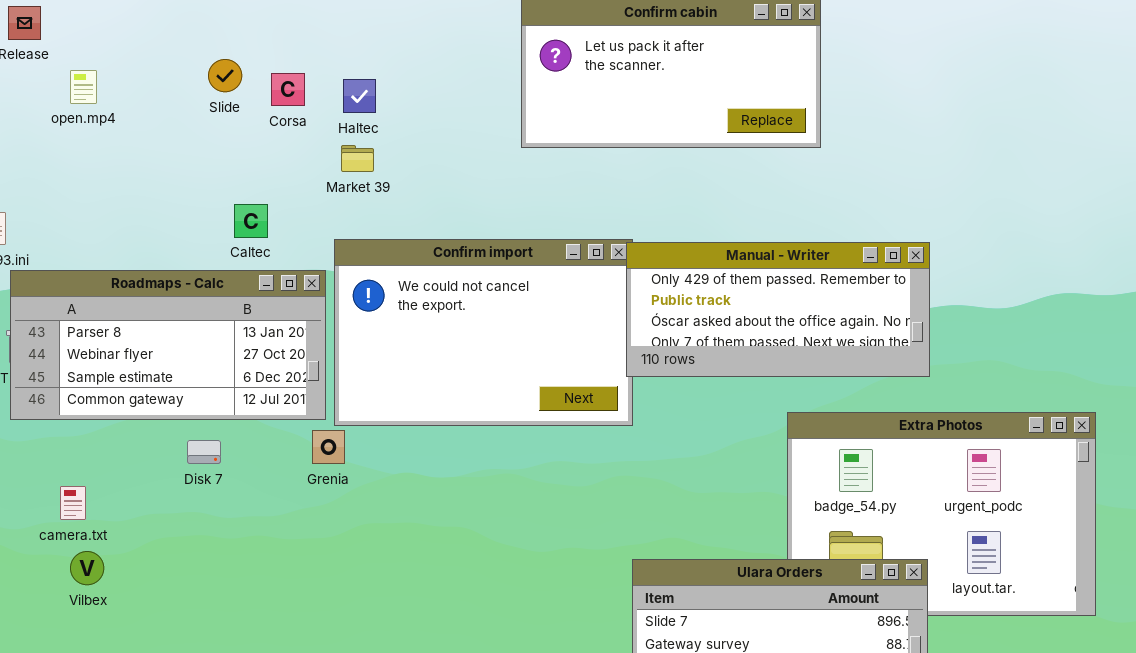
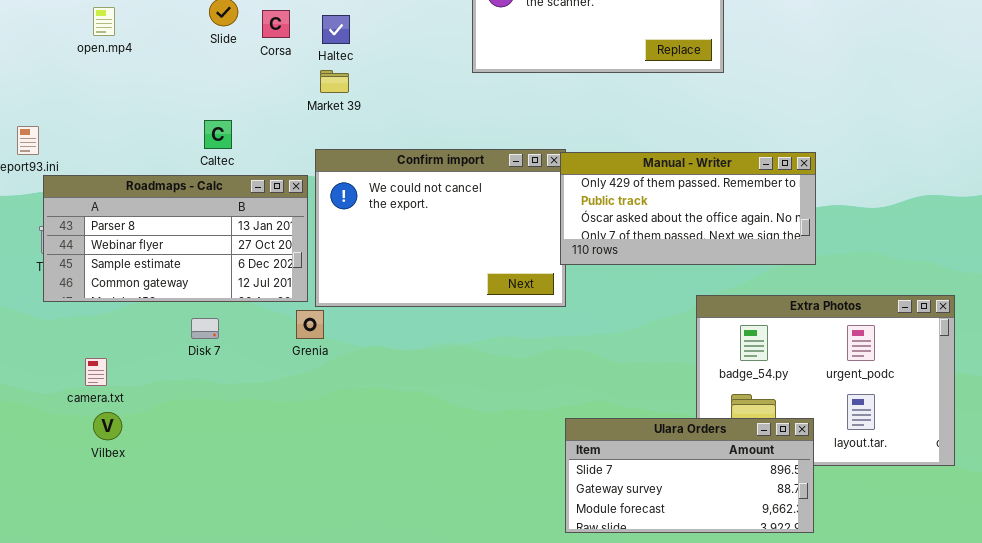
Caltec: [234,204,268,238] -> [204,120,232,149], moved

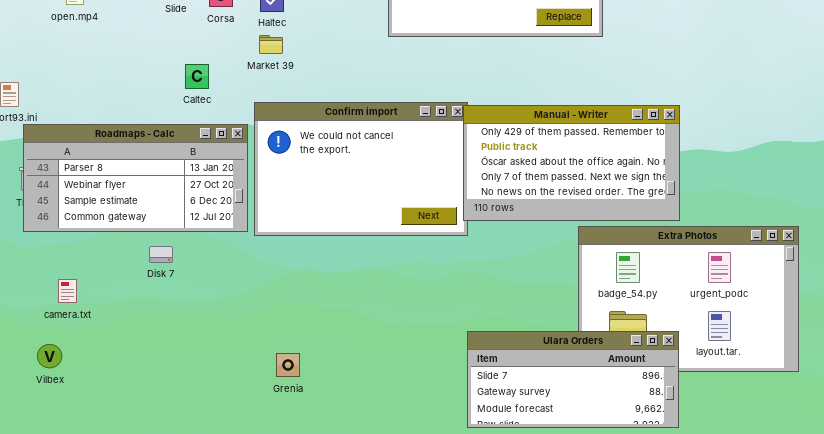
Caltec: [204,120,232,149] -> [185,64,209,89], moved
Manual - Writer: [560,152,816,265] -> [463,105,680,221], resized
Grenia: [296,310,324,339] -> [276,353,300,377], moved
Vilbex: [93,412,122,440] -> [37,344,62,368], moved

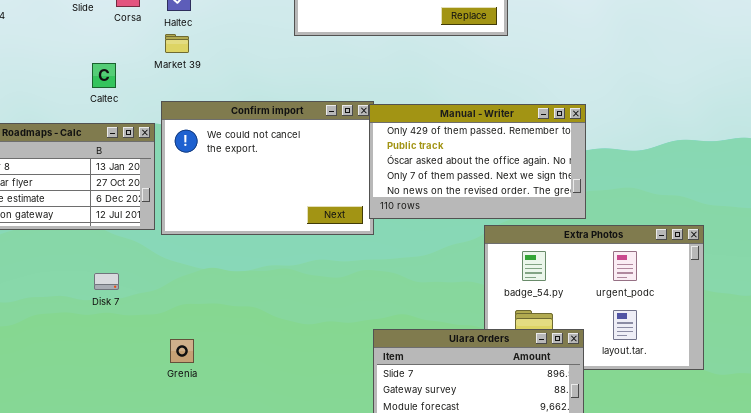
Disk 7: [149,246,173,263] -> [94,273,119,290], moved
Grenia: [276,353,300,377] -> [170,339,194,363], moved

